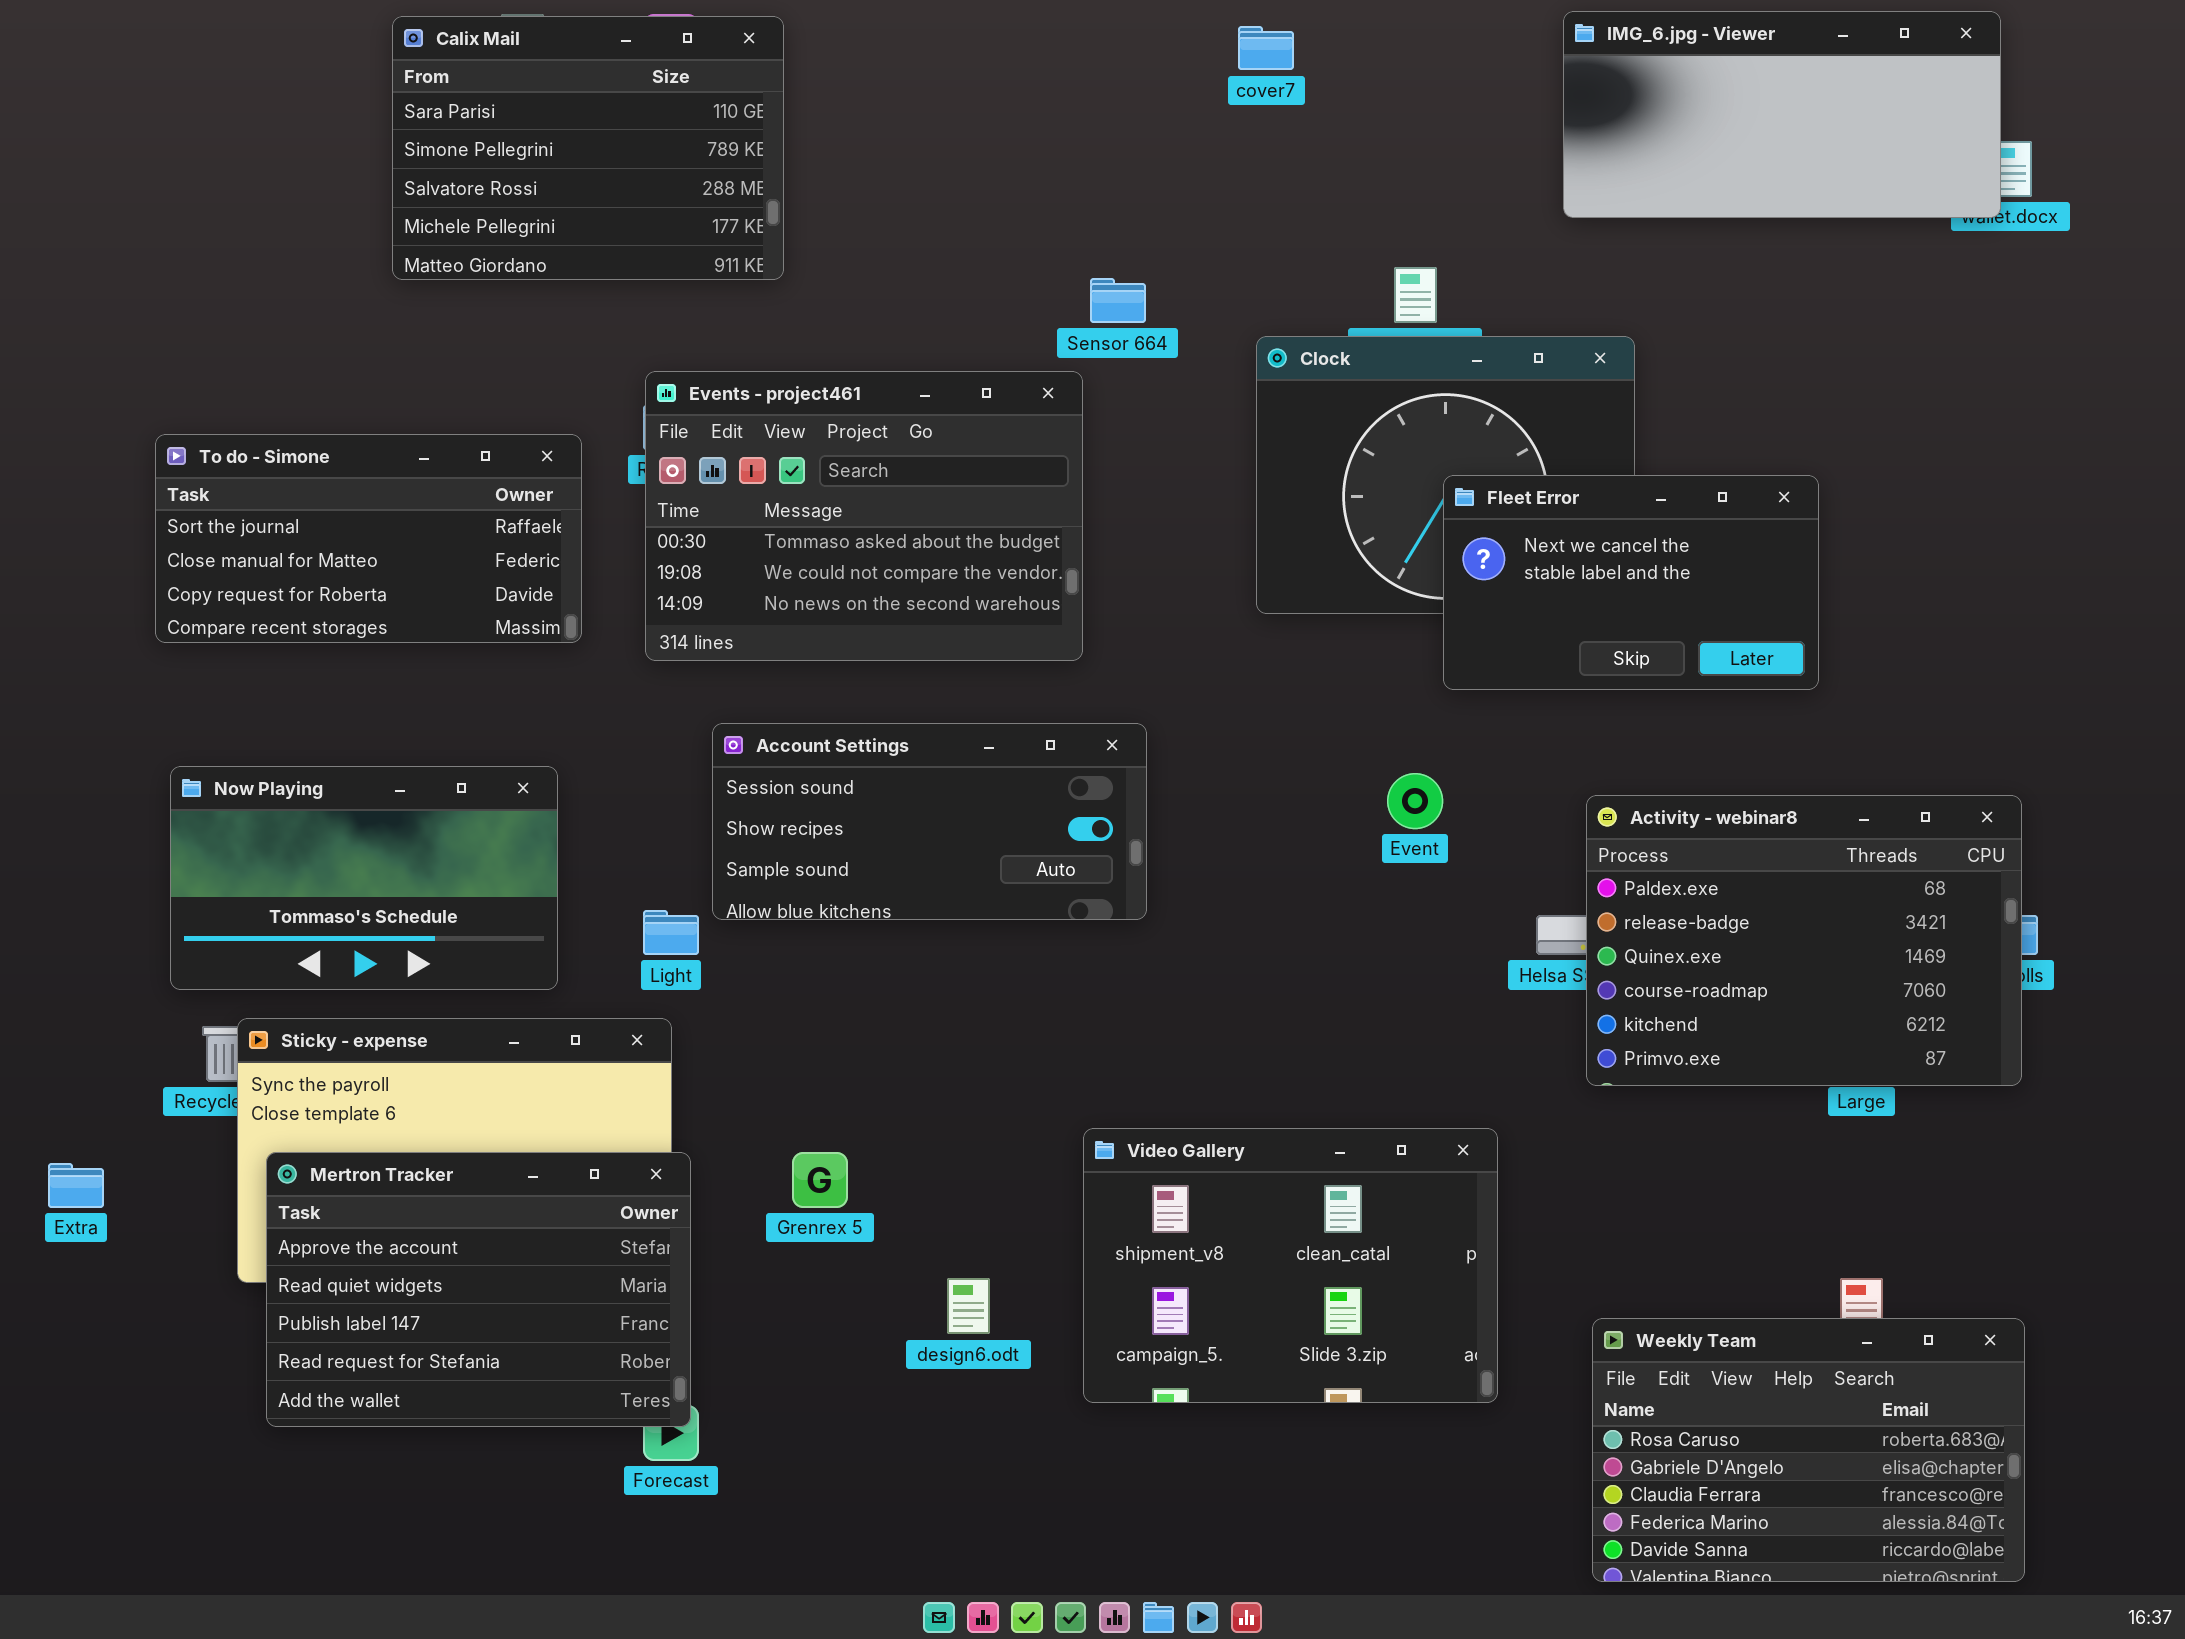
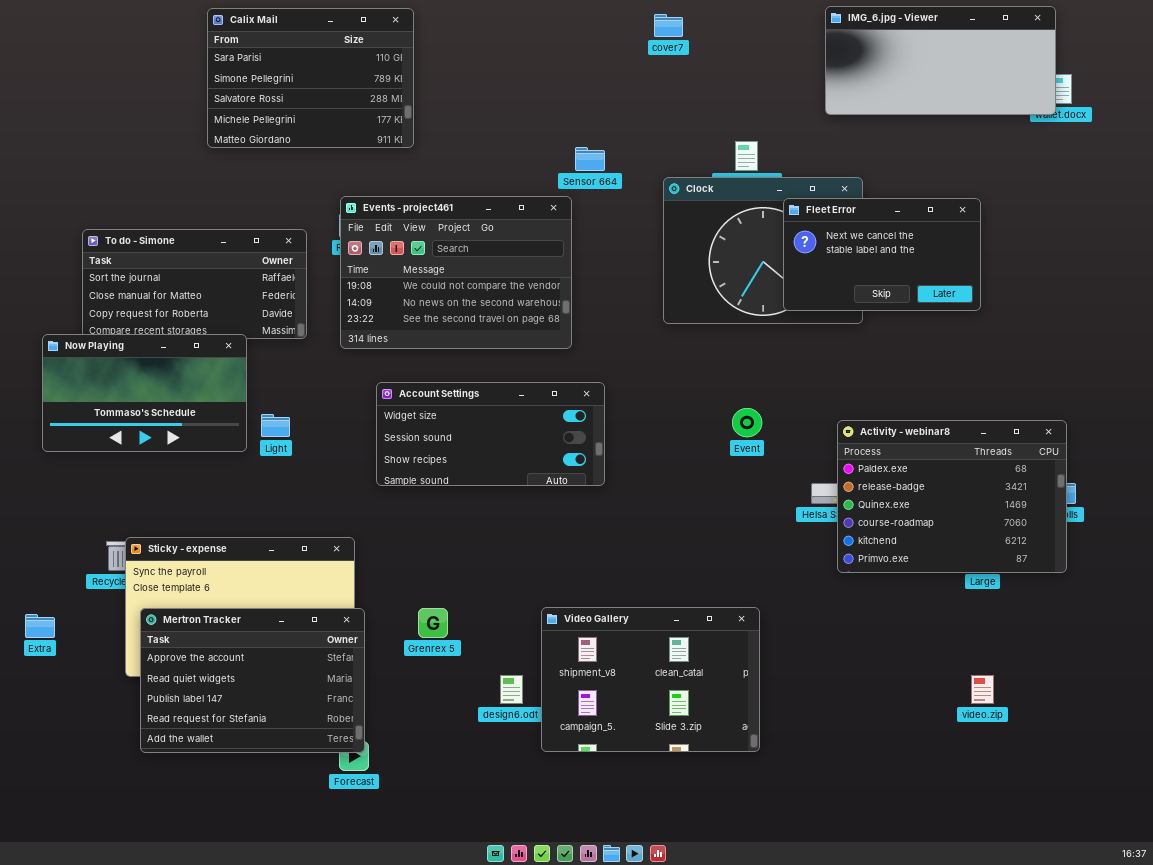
Events - project461: [645,371,1083,661] -> [340,196,572,349], scrolled down 1 row
Fleet Error: [1443,475,1819,690] -> [783,198,981,311], moved
Account Settings: [712,723,1147,920] -> [376,382,605,486], scrolled up 1 row
Now Playing: [170,766,558,990] -> [42,334,247,452], moved
Light: [643,910,699,955] -> [261,414,290,437], moved
Video Gallery: [1083,1128,1498,1403] -> [541,607,760,752], moved
Weekly Team: [1592,1318,2025,1582] -> none, closed

